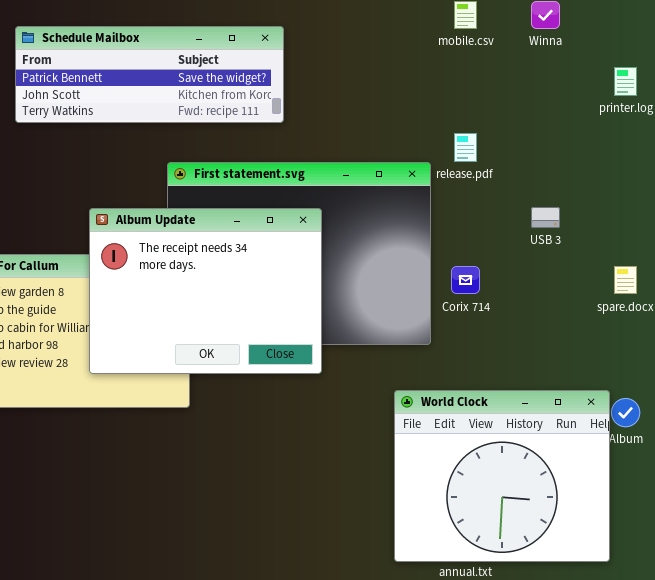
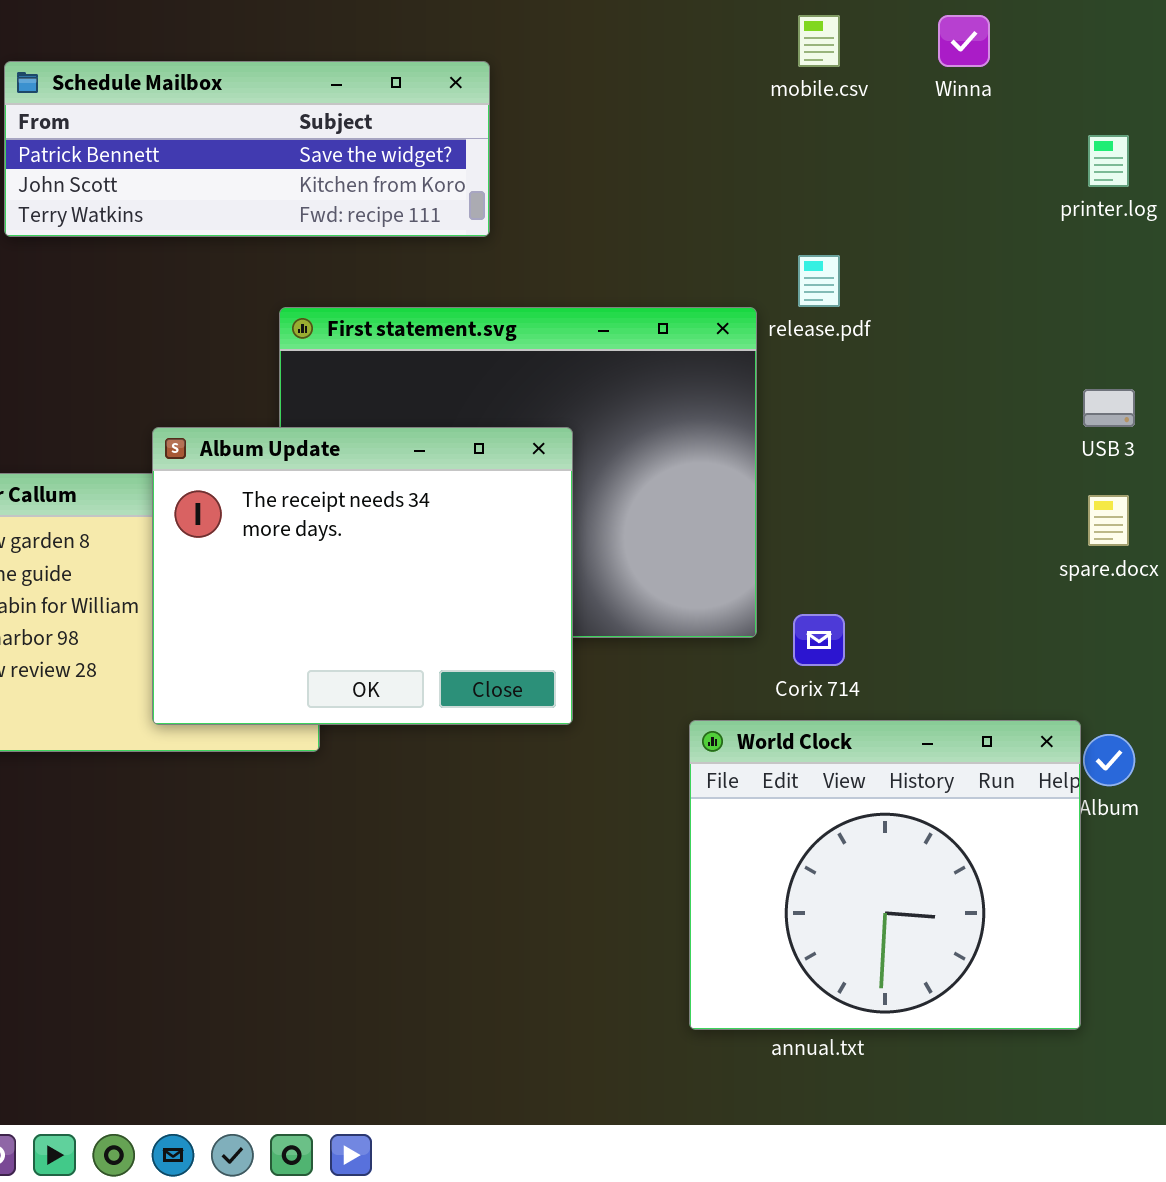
USB 3: [531,207,560,228] -> [1083,389,1135,427], moved
Album Update: [89,208,322,374] -> [152,427,573,725], moved
Corix 714: [451,266,480,294] -> [793,614,845,666], moved

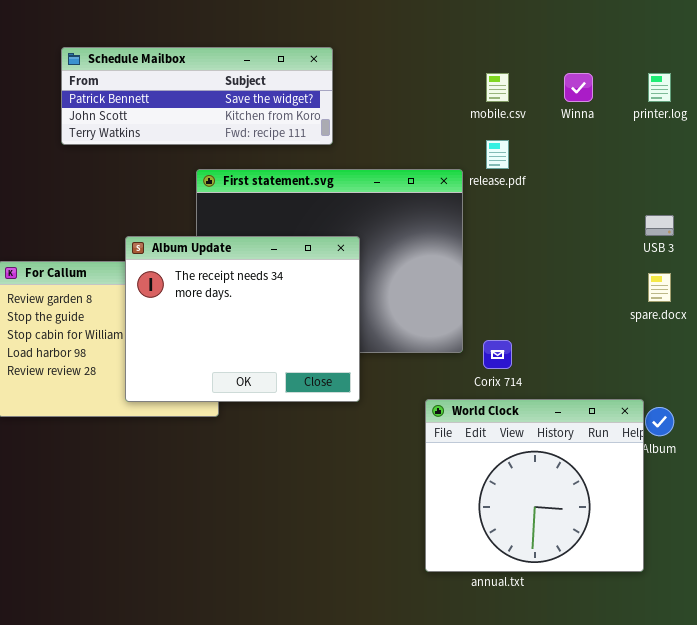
mobile.csv: [798,15,840,67] -> [486,73,509,102], moved
Winna: [938,15,990,67] -> [564,73,593,102], moved
Schedule Mailbox: [4,61,490,237] -> [61,47,333,145], moved

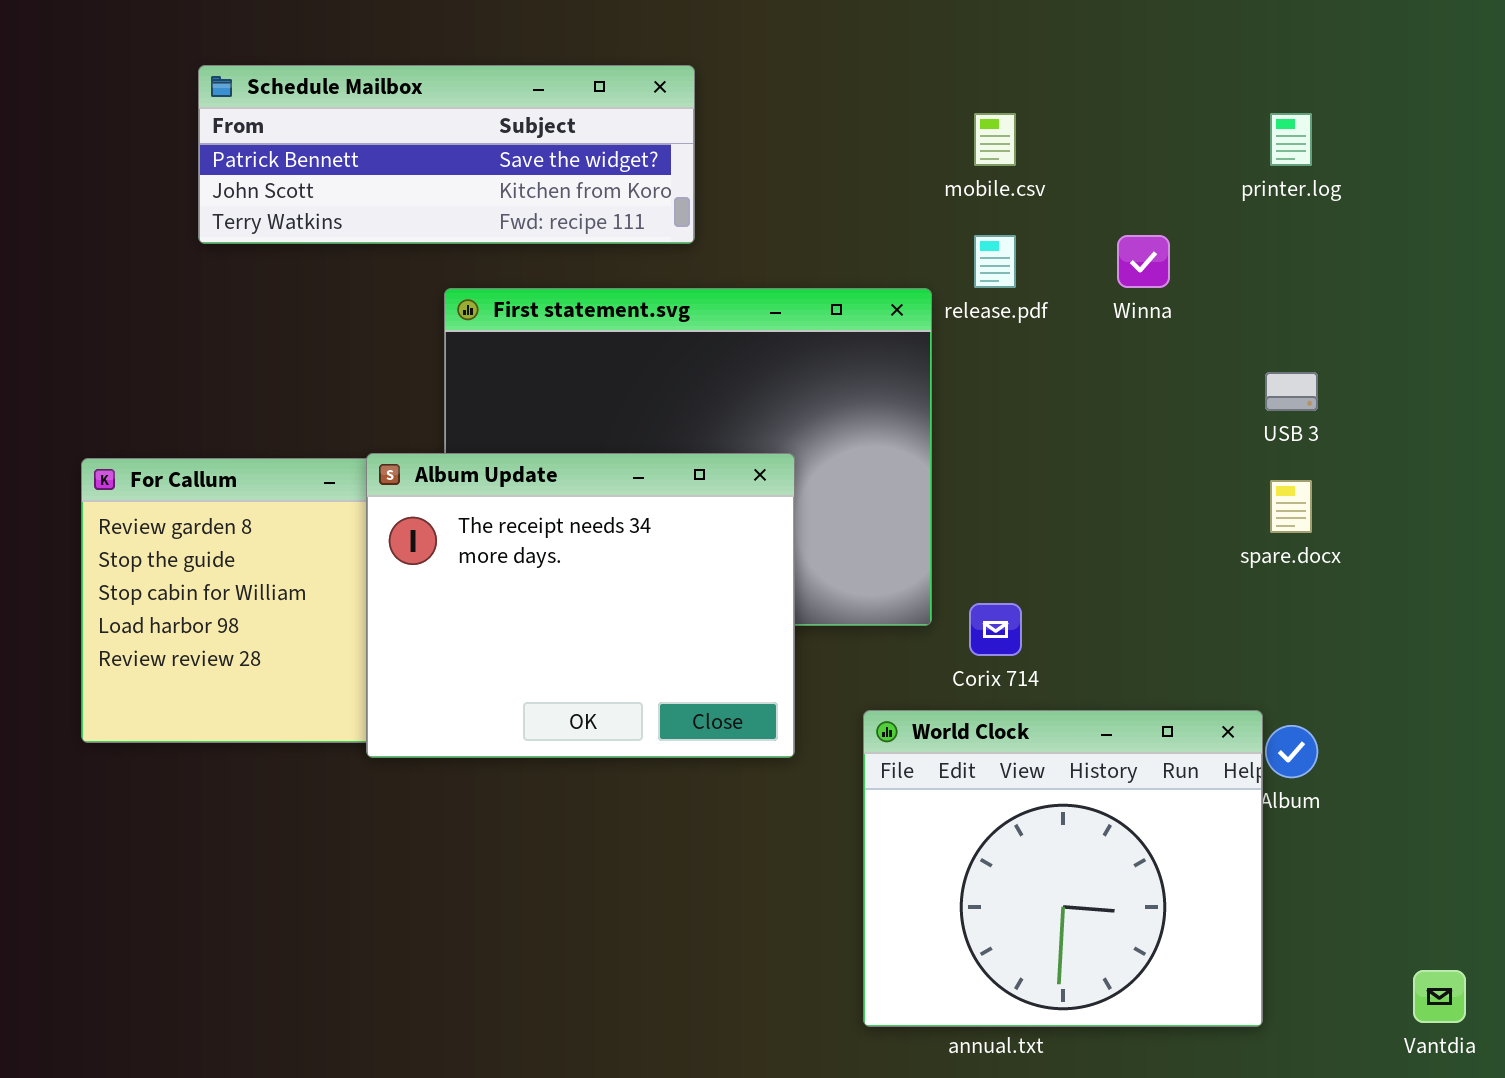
Winna: [564,73,593,102] -> [1117,235,1170,288], moved
Album Update: [125,236,360,402] -> [366,453,795,758], moved

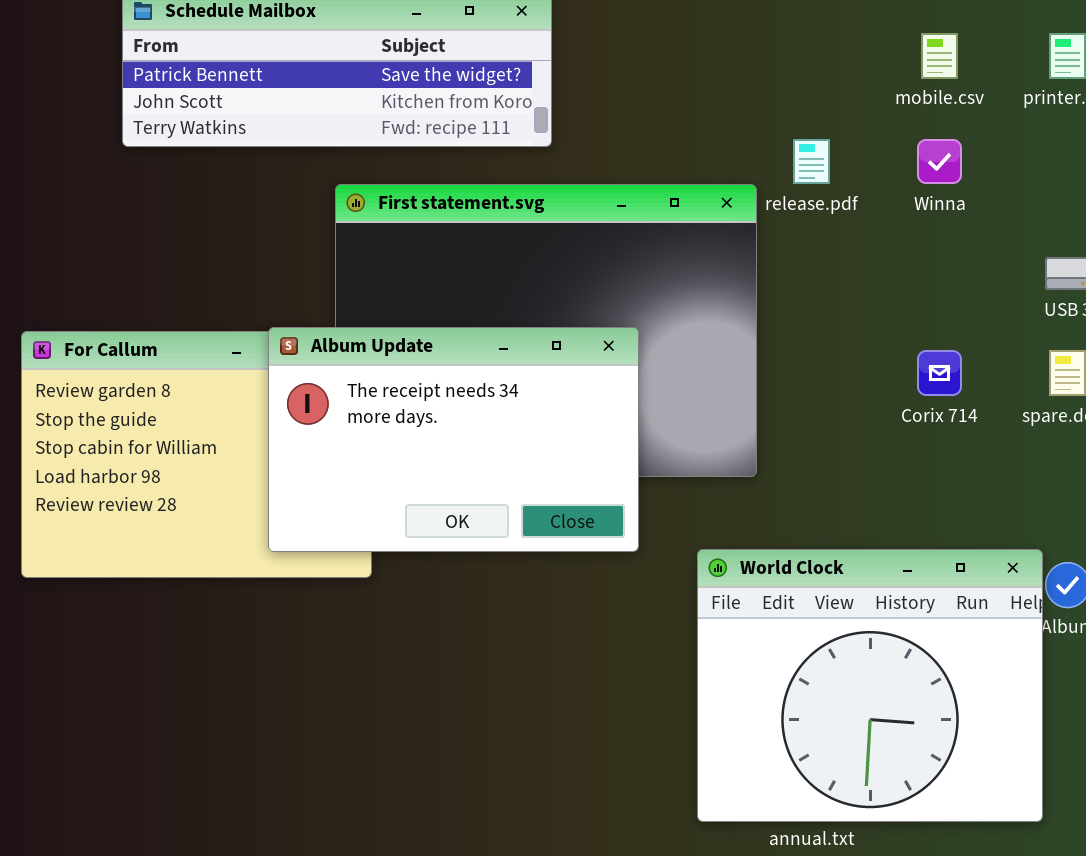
mobile.csv: [974,113,1016,166] -> [921,33,958,79], moved
Album Update: [366,453,795,758] -> [268,327,639,552], resized
Corix 714: [969,603,1022,656] -> [917,350,962,396], moved

